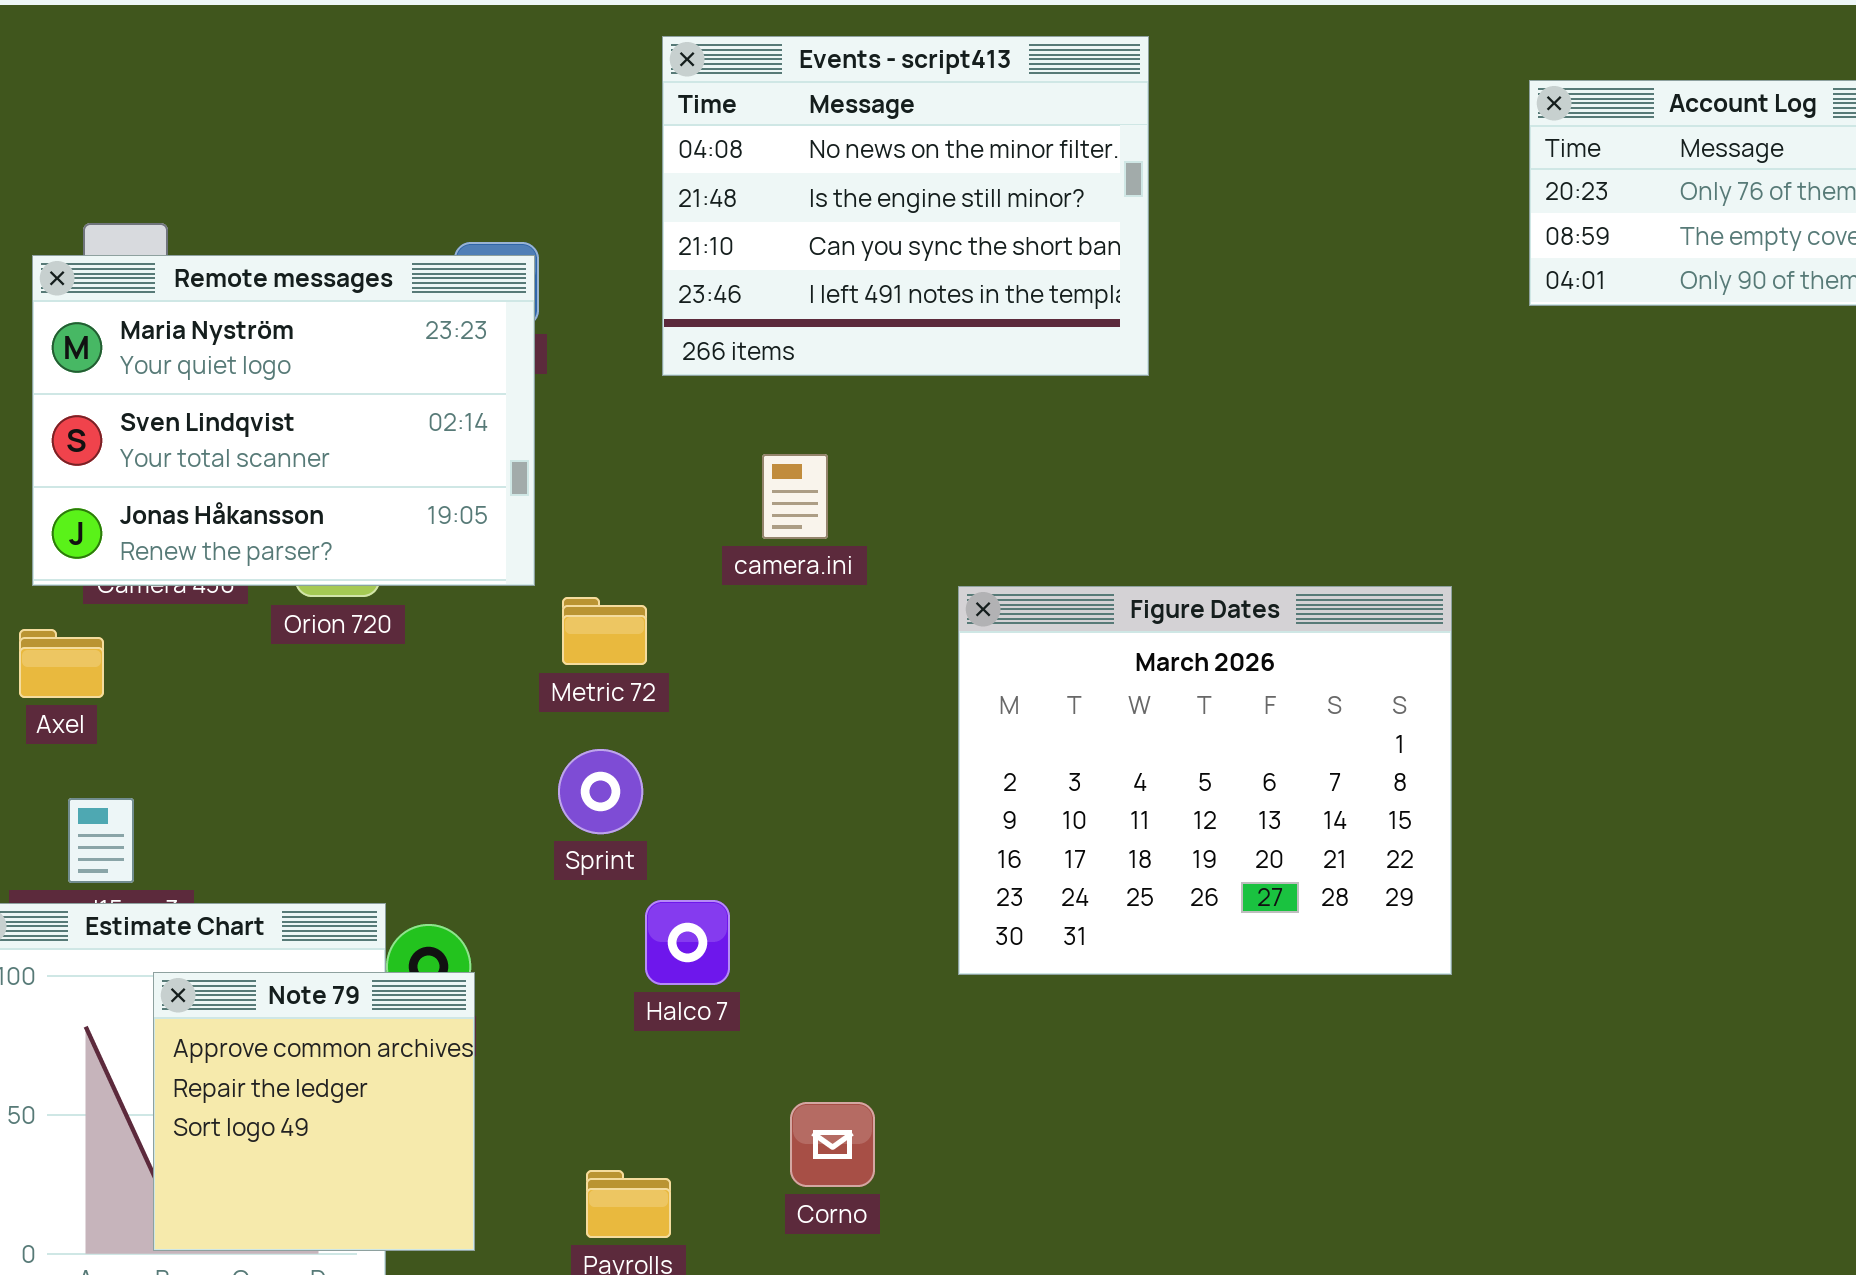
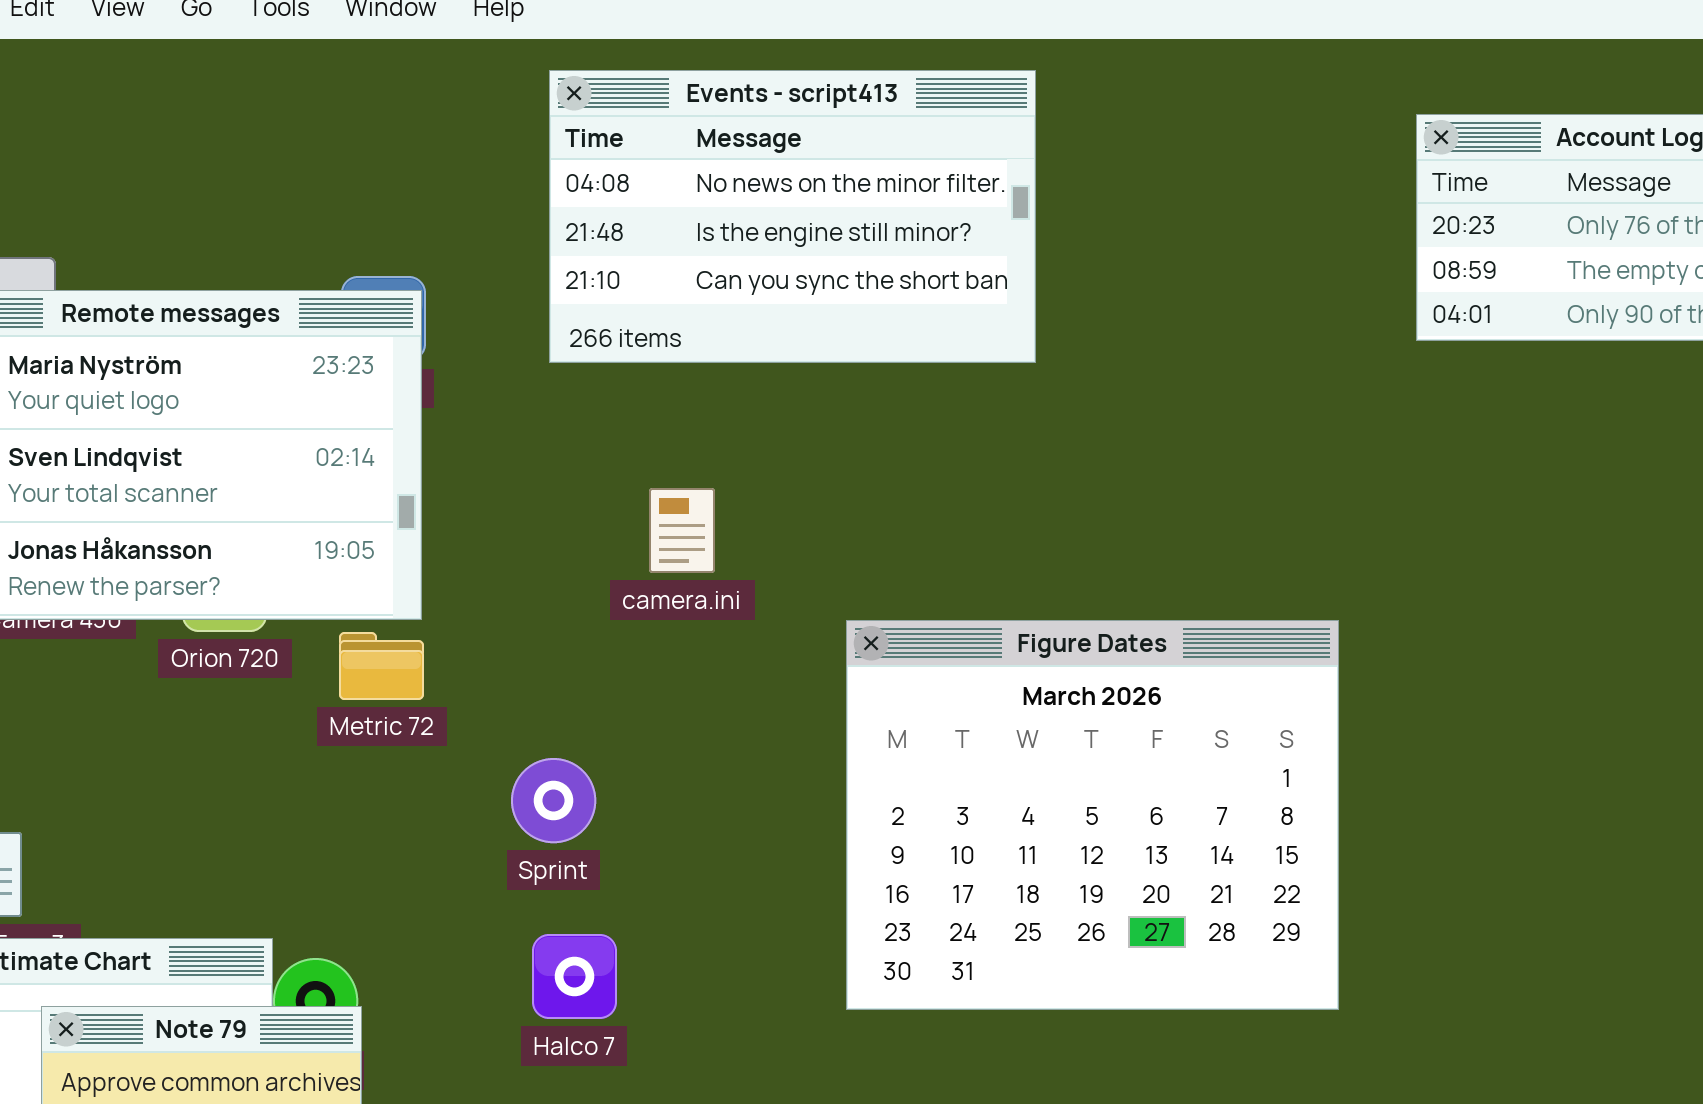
Events - script413: [662,36,1149,376] -> [549,70,1036,363], resized
Metric 72: [562,597,647,665] -> [339,632,424,700], moved
Sprint: [558,749,643,834] -> [511,758,596,843], moved

